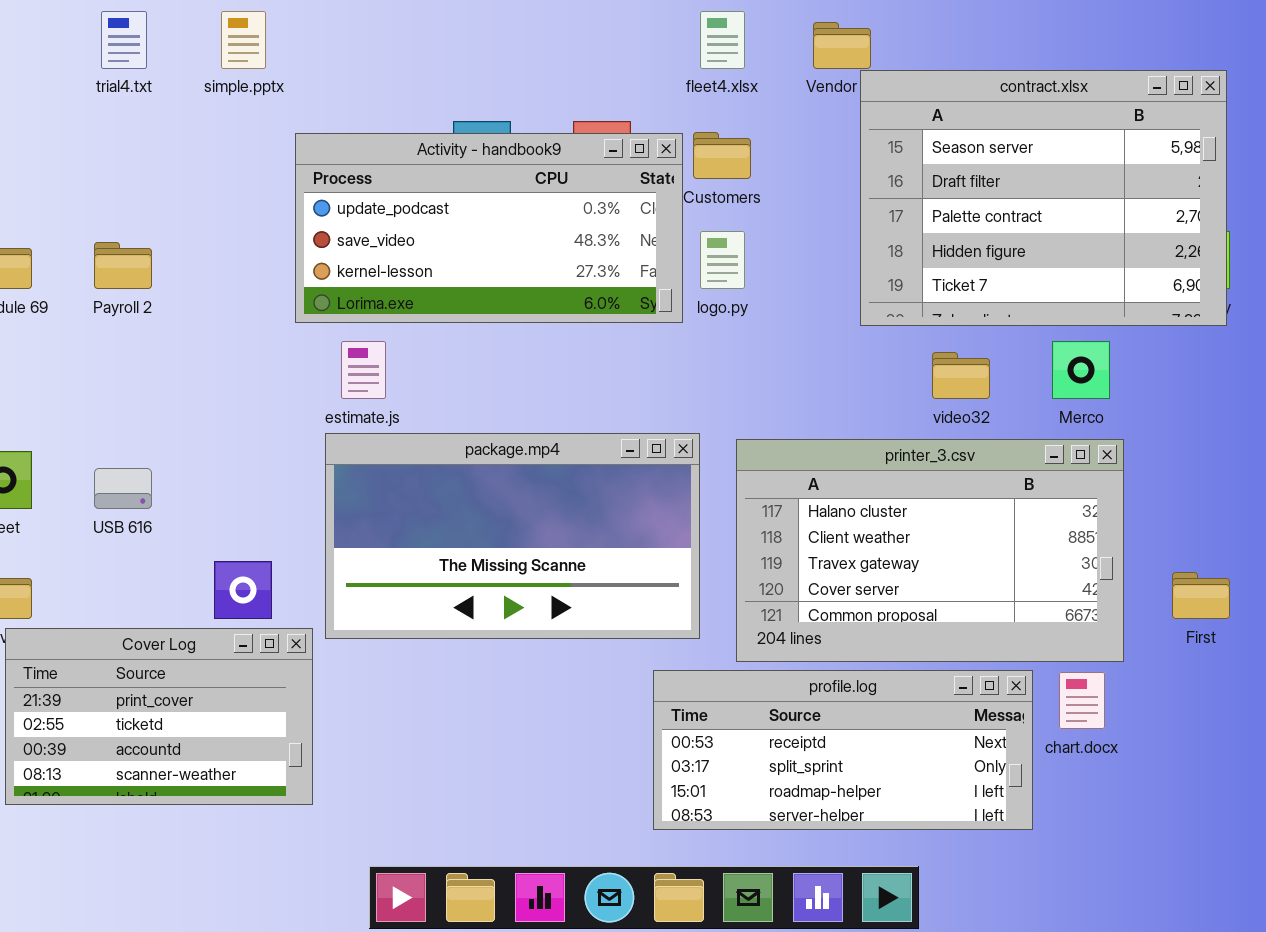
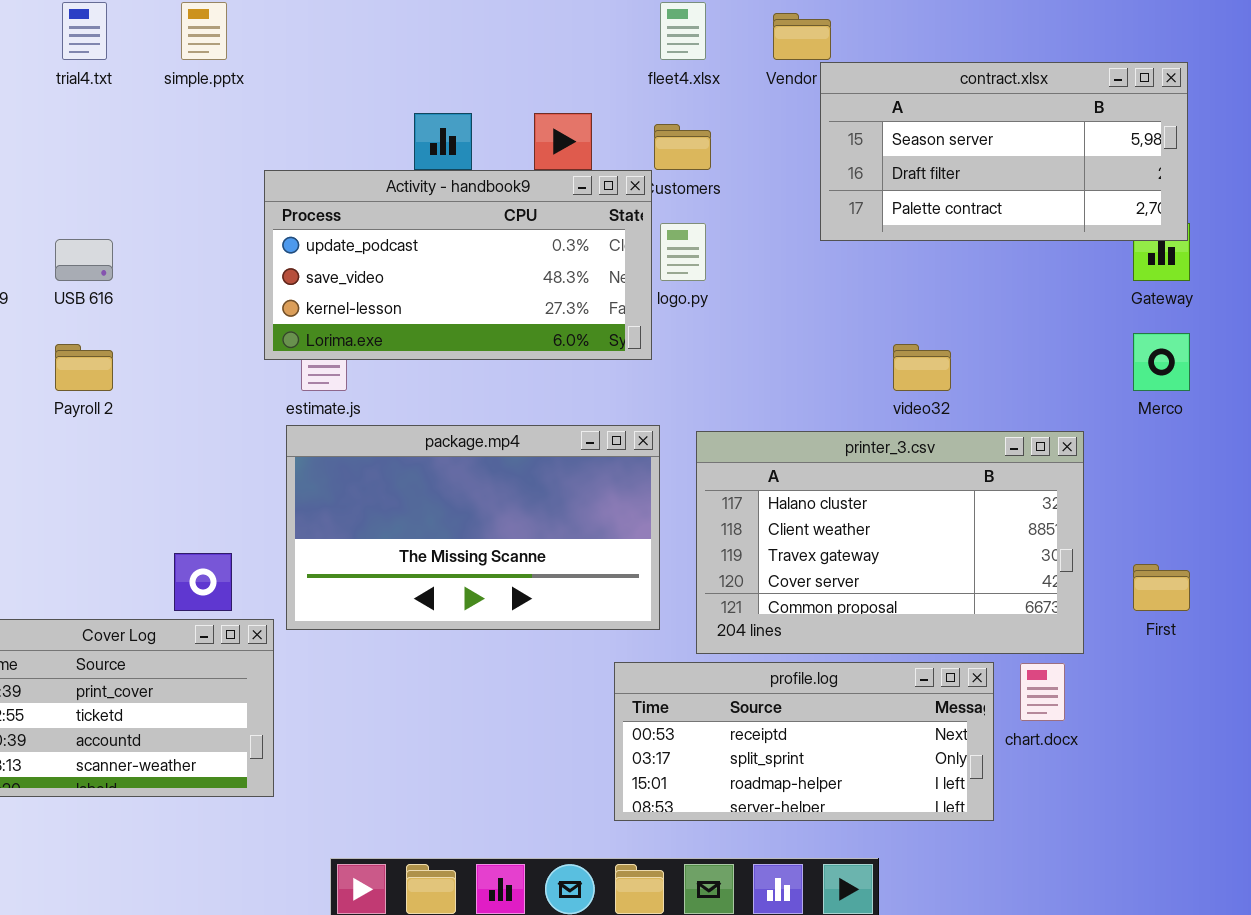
contract.xlsx: [860,70,1227,326] -> [820,62,1188,241], resized
Activity - handbook9: [295,133,683,323] -> [264,170,652,360], moved
Payroll 2: [94,242,152,289] -> [55,344,113,391], moved
Merco: [1052,341,1110,399] -> [1133,333,1190,391], moved
USB 616: [94,468,152,509] -> [55,239,113,281], moved

